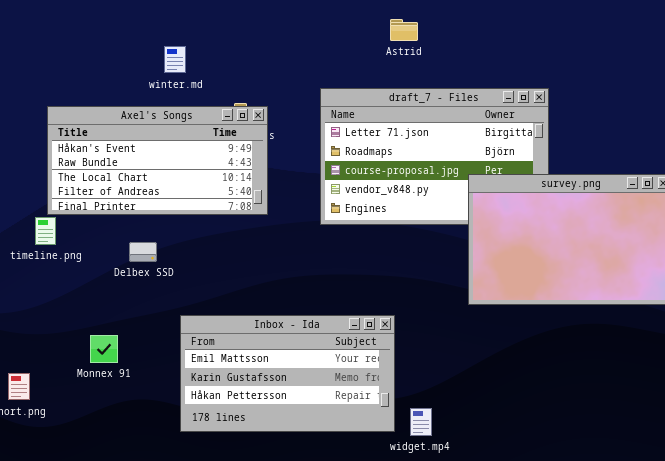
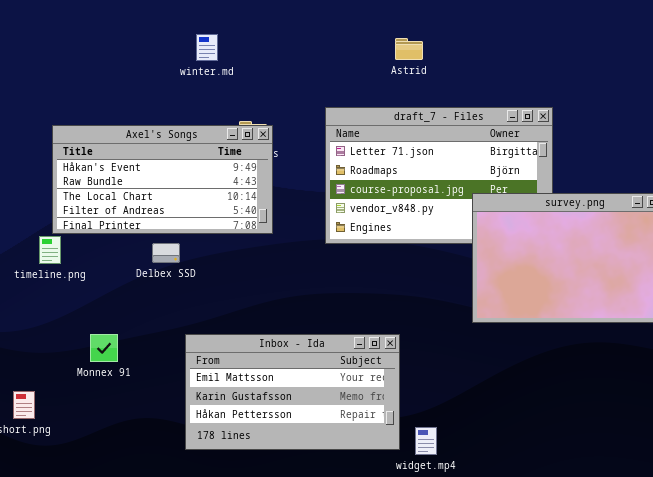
winter.md: [164,46,186,73] -> [196,34,218,61], moved
Delbex SSD: [129,242,157,262] -> [152,243,180,263], moved
Monnex 91: [90,335,118,363] -> [90,334,118,362], moved

